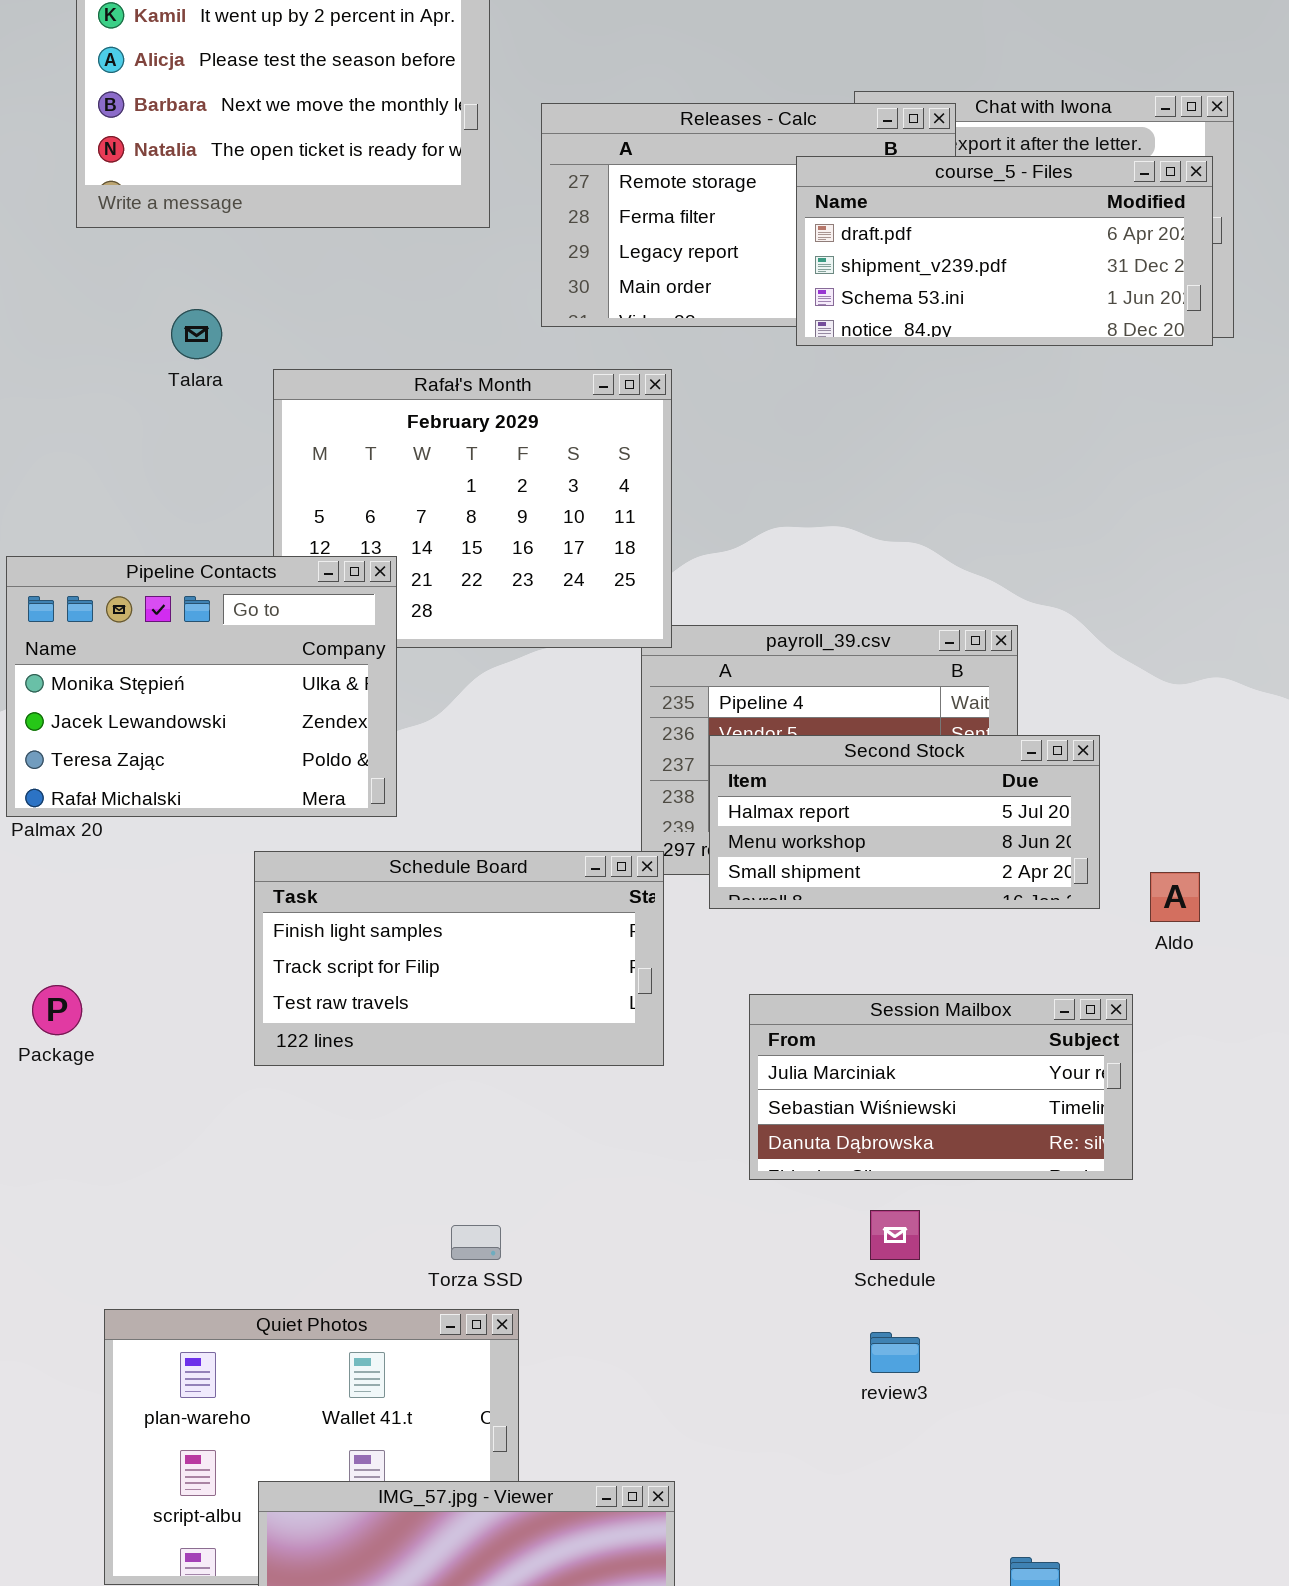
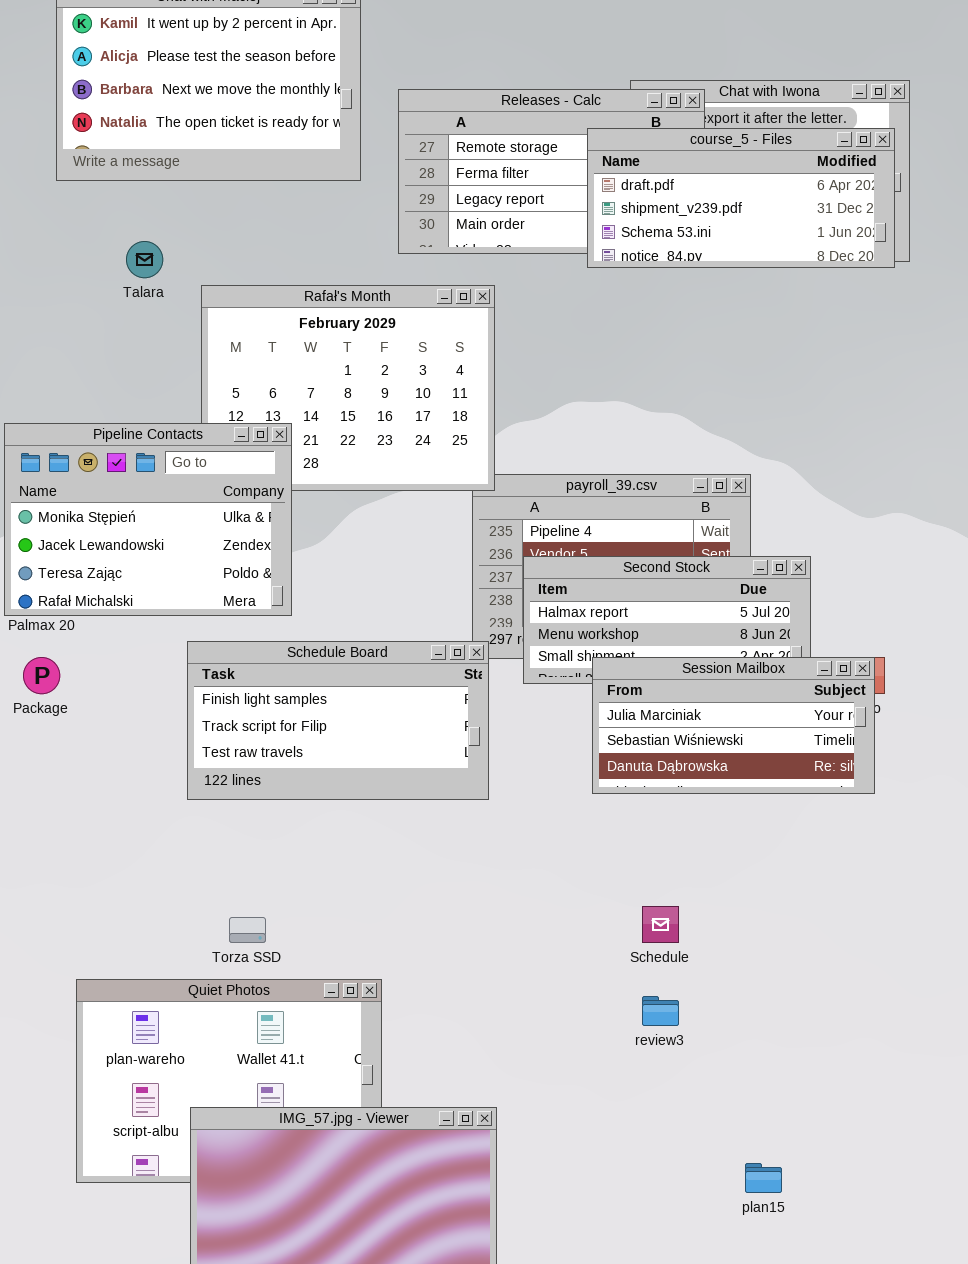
Package: [32,985,82,1035] -> [23,657,60,694], moved
Session Mailbox: [749,994,1133,1180] -> [592,657,875,794], moved
Torza SSD: [451,1225,501,1260] -> [229,917,266,943], moved

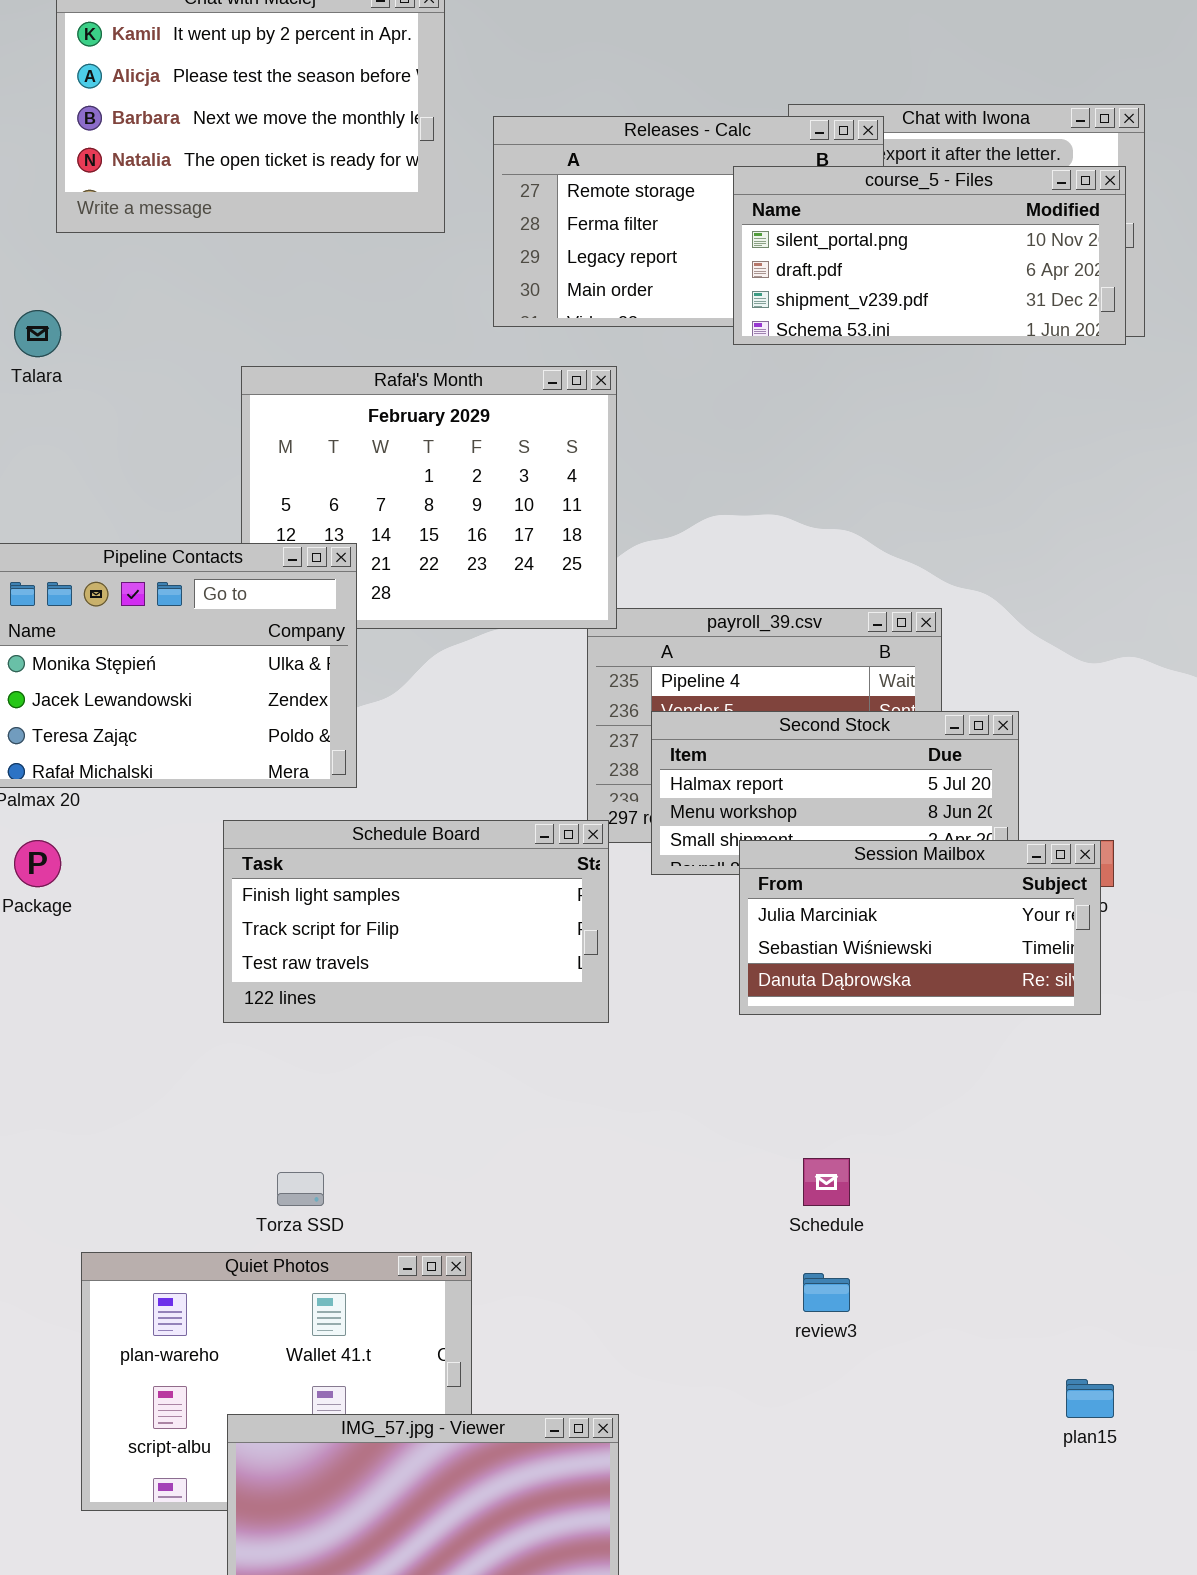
course_5 - Files: [587,128,895,268] -> [733,166,1126,345], scrolled up 1 row
Talara: [126,241,163,278] -> [14,310,61,357], moved
plan15: [745,1163,782,1193] -> [1066,1379,1114,1418], moved

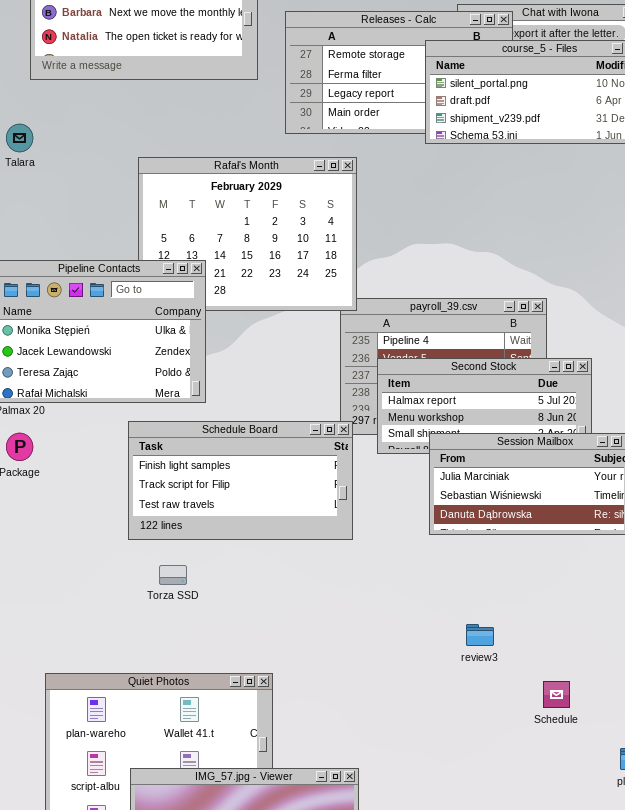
Schedule: [803,1158,850,1206] -> [543,681,570,708], moved
Torza SSD: [277,1172,324,1206] -> [159,565,187,585], moved
review3: [803,1273,850,1312] -> [466,624,494,646], moved

